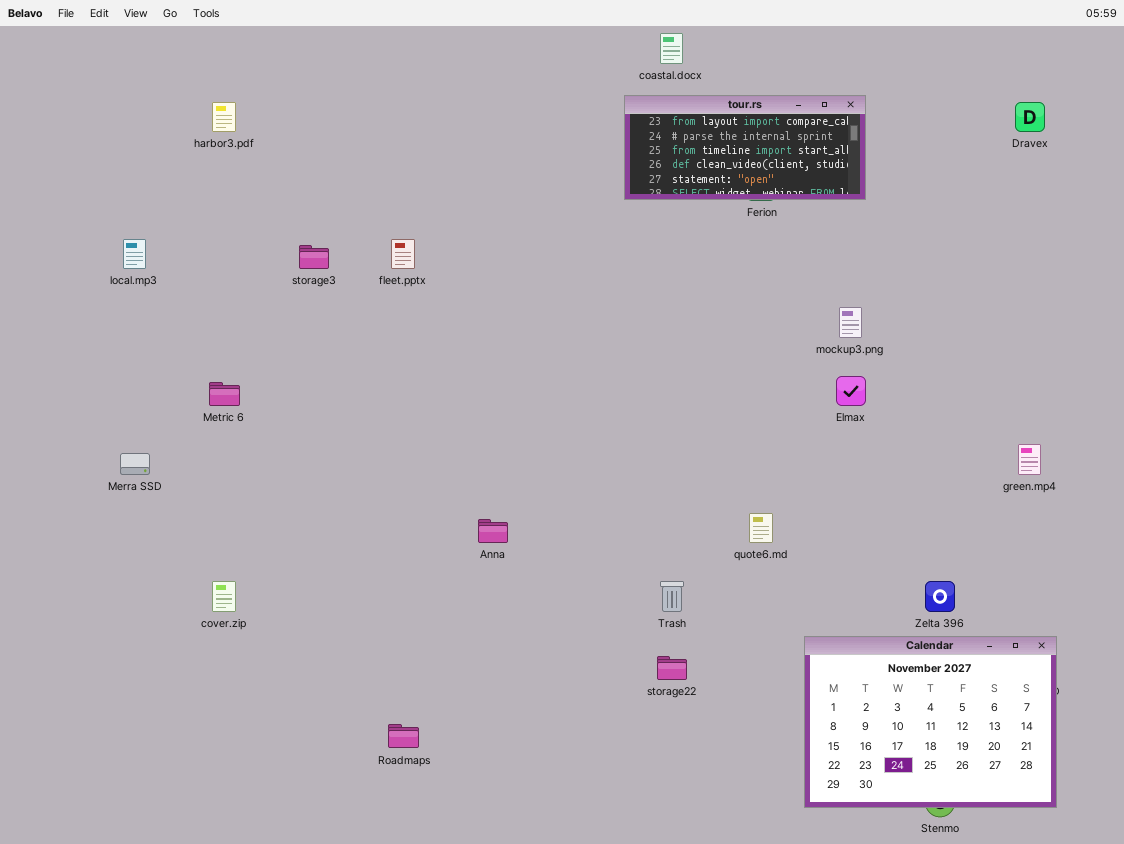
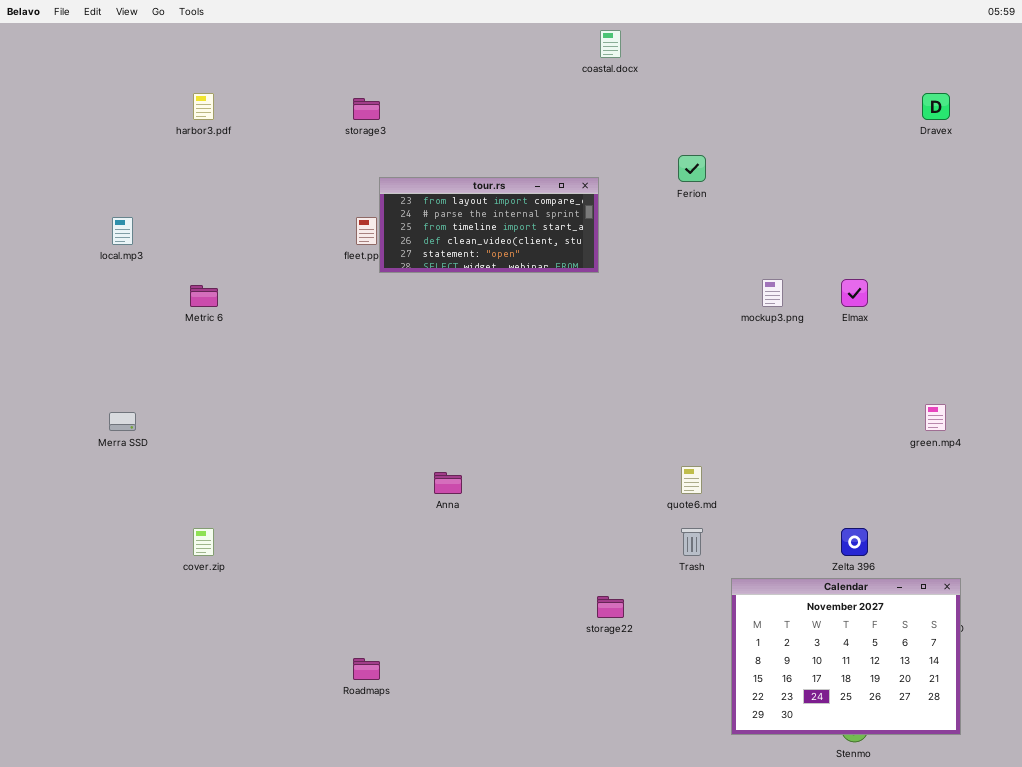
tour.rs: [624,95,866,200] -> [379,177,599,273], moved
storage3: [299,245,329,269] -> [353,98,380,120], moved
Elmax: [836,376,866,406] -> [841,279,868,307], moved
Metric 6: [209,382,240,406] -> [190,285,218,307], moved
Trash: [660,581,684,612] -> [681,528,703,556], moved

